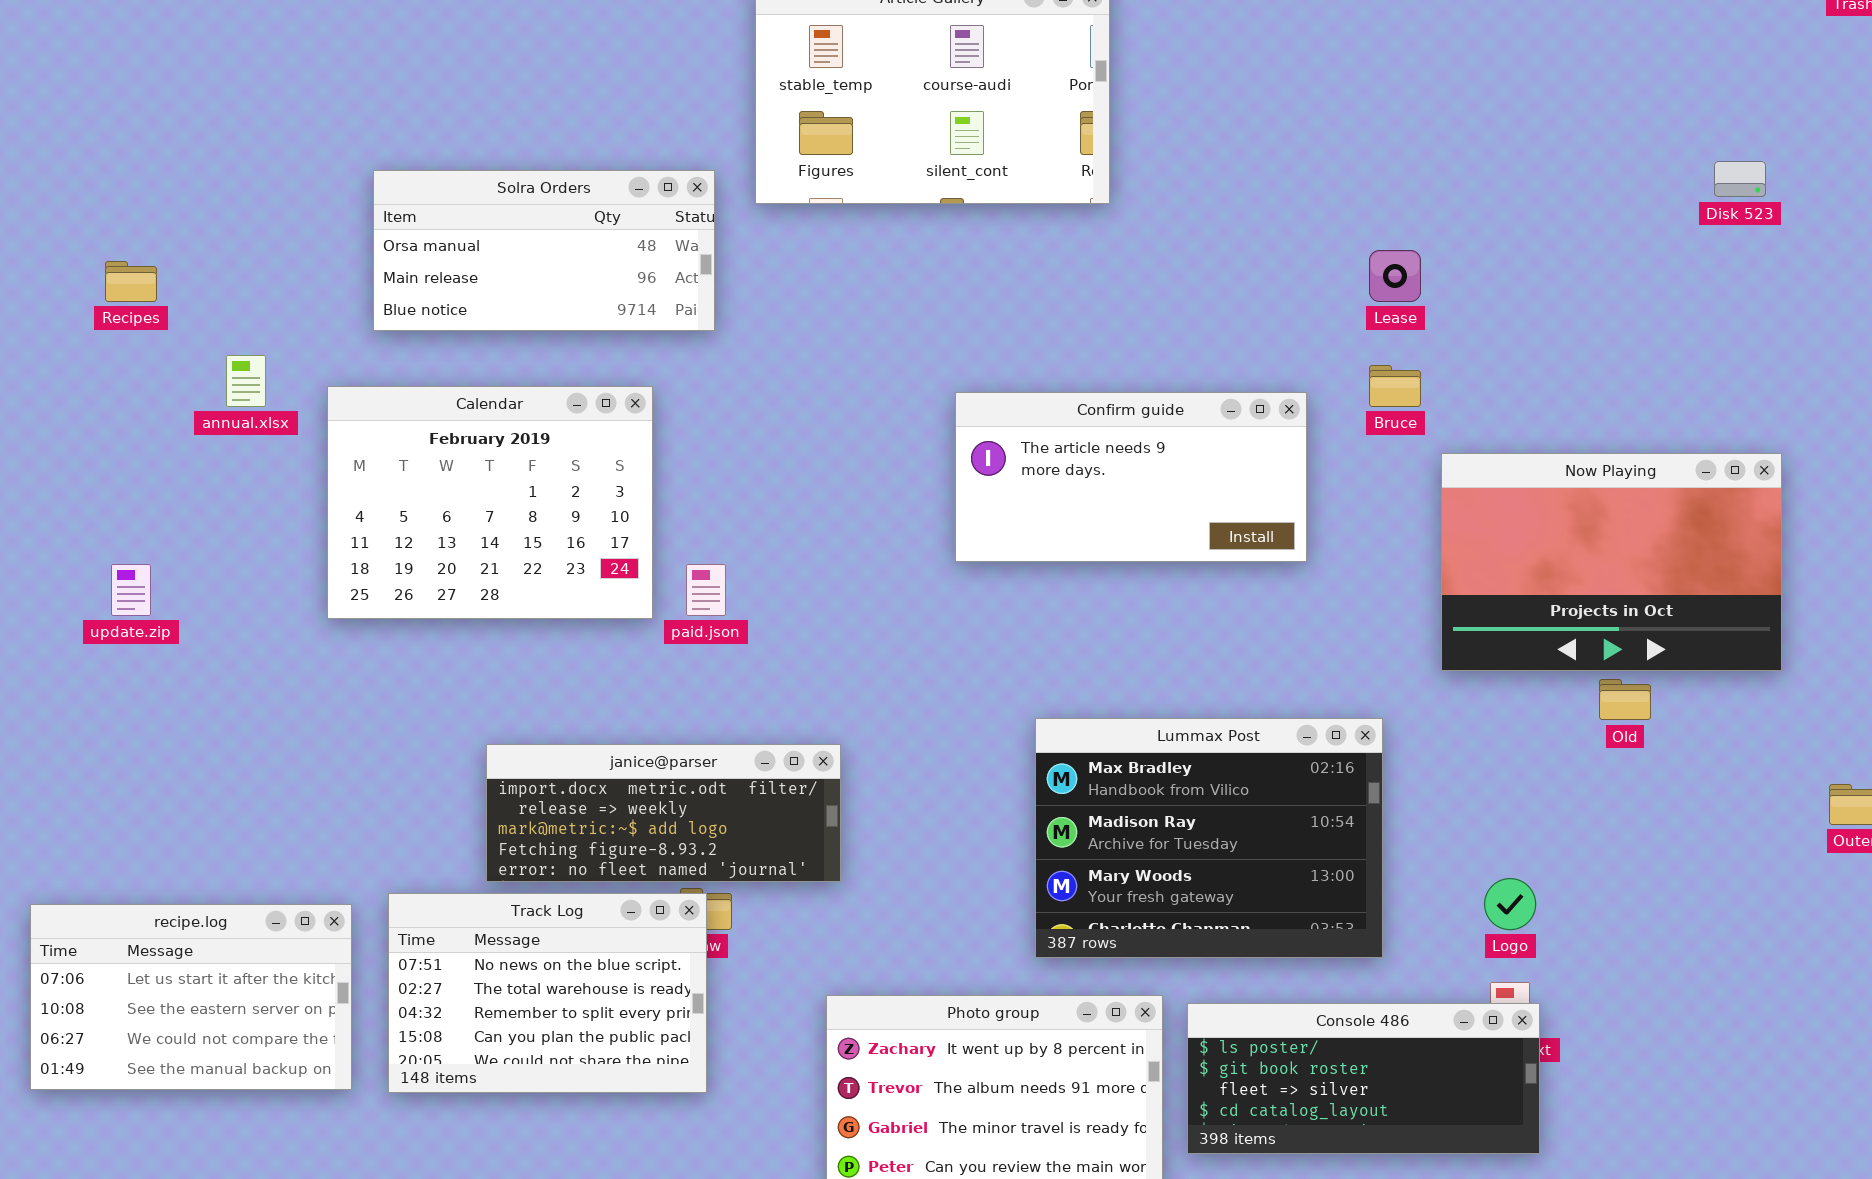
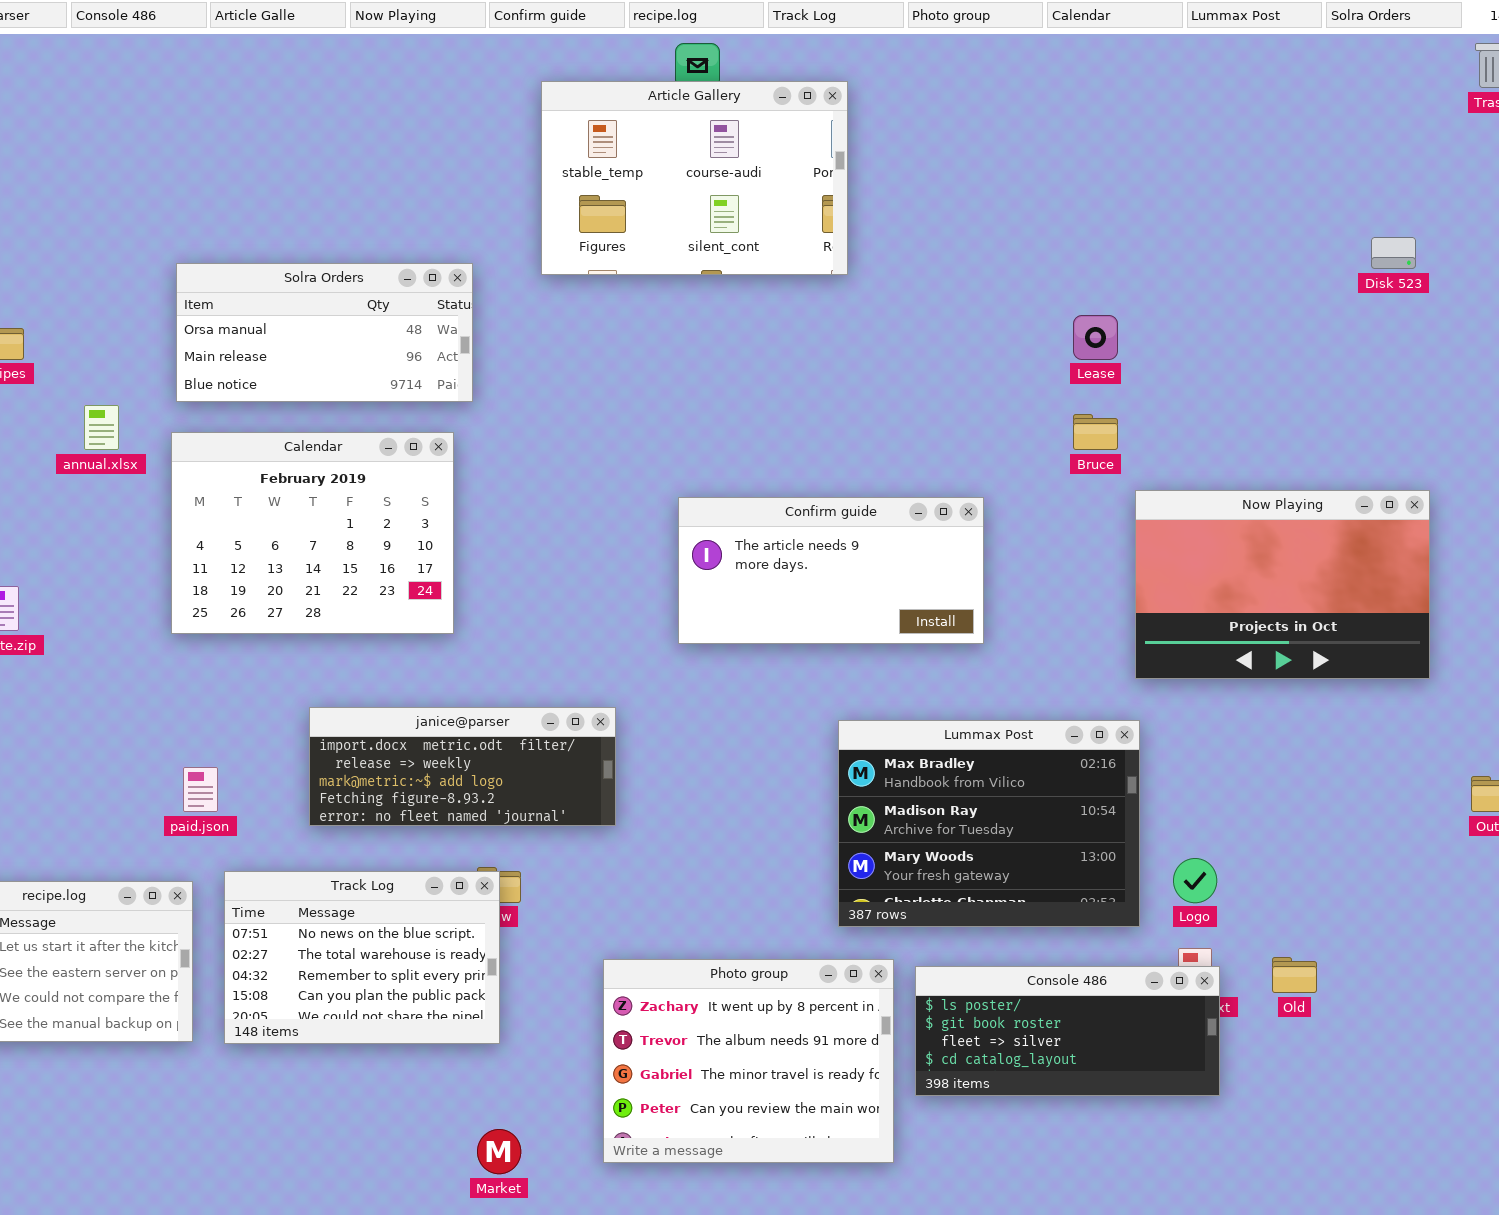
Solra Orders: [373,170,715,331] -> [176,263,473,402], moved
Confirm guide: [955,392,1307,562] -> [678,497,984,644], moved
paid.json: [686,564,726,616] -> [183,767,218,812], moved
Old: [1599,679,1651,720] -> [1272,957,1317,993], moved
Lummax Post: [1035,718,1383,958] -> [838,720,1140,927], moved
janice@parser: [486,744,841,882] -> [309,707,616,826], moved

